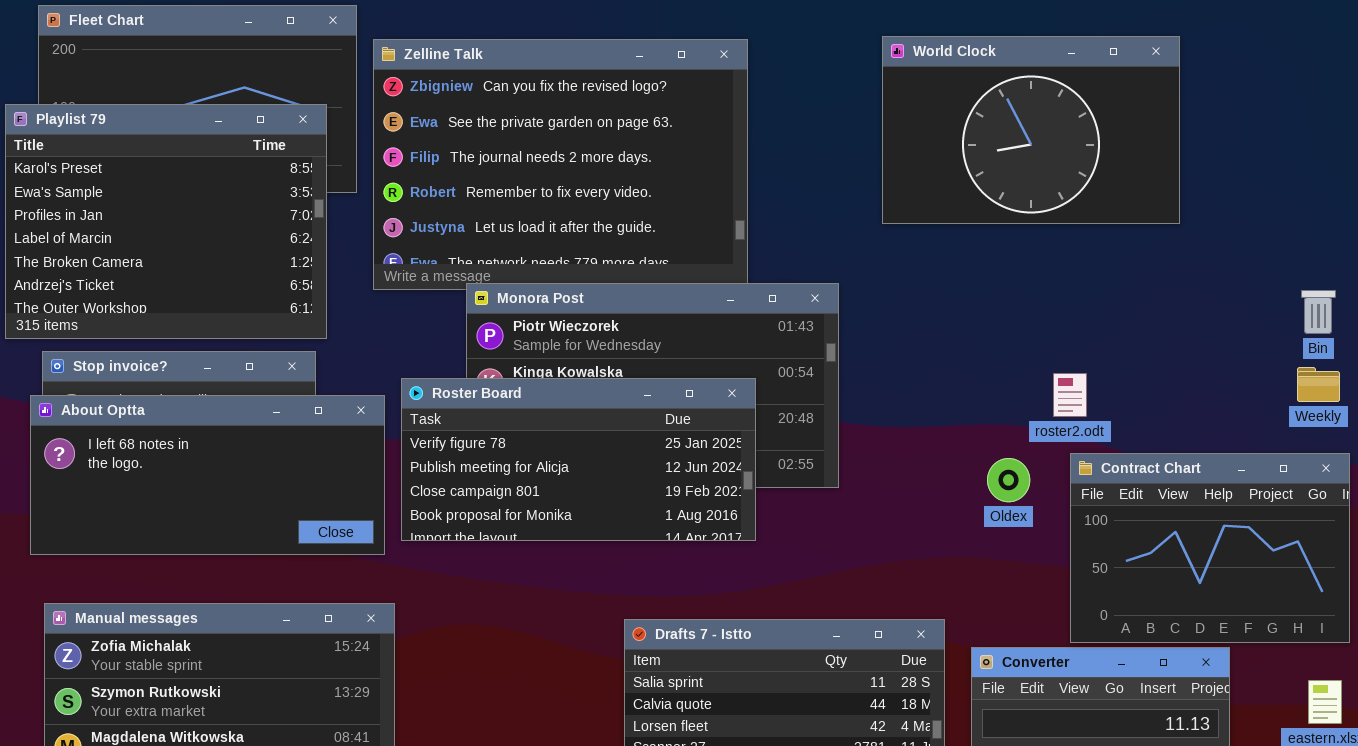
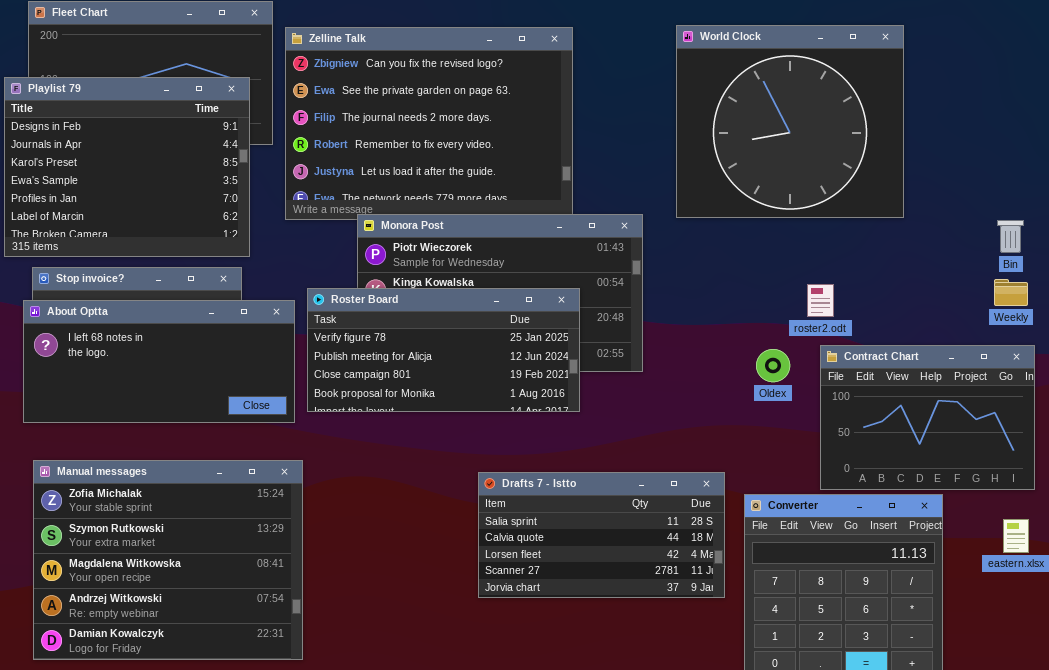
World Clock: [882,36,1180,224] -> [676,25,904,218], resized
Playlist 79: [5,104,327,339] -> [4,77,250,257], scrolled up 2 rows

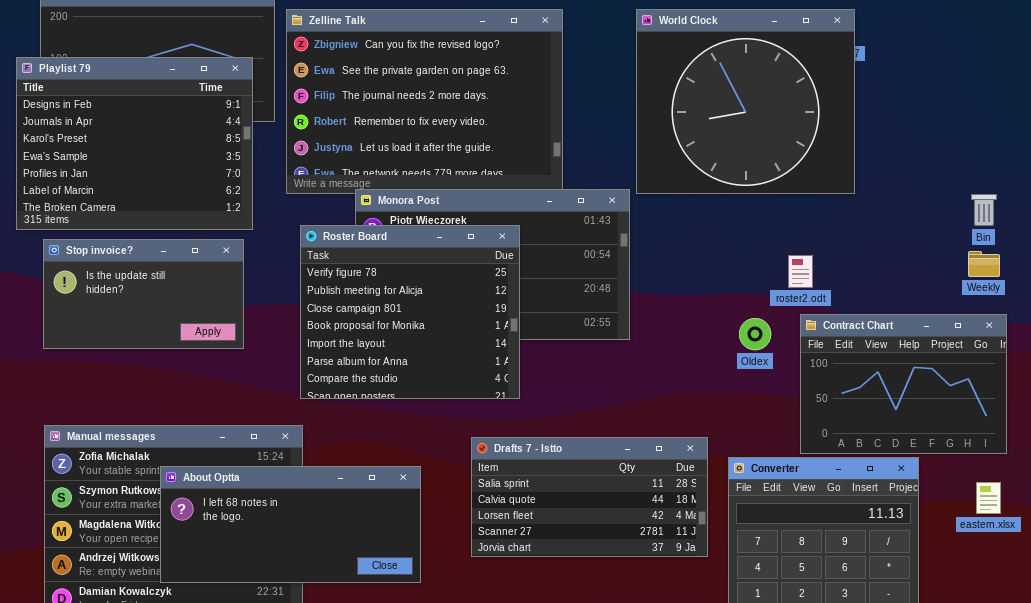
World Clock: [676,25,904,218] -> [636,9,855,194], moved
Roster Board: [307,288,580,412] -> [300,225,520,399], moved, resized
About Optta: [23,300,295,423] -> [160,466,421,583], moved

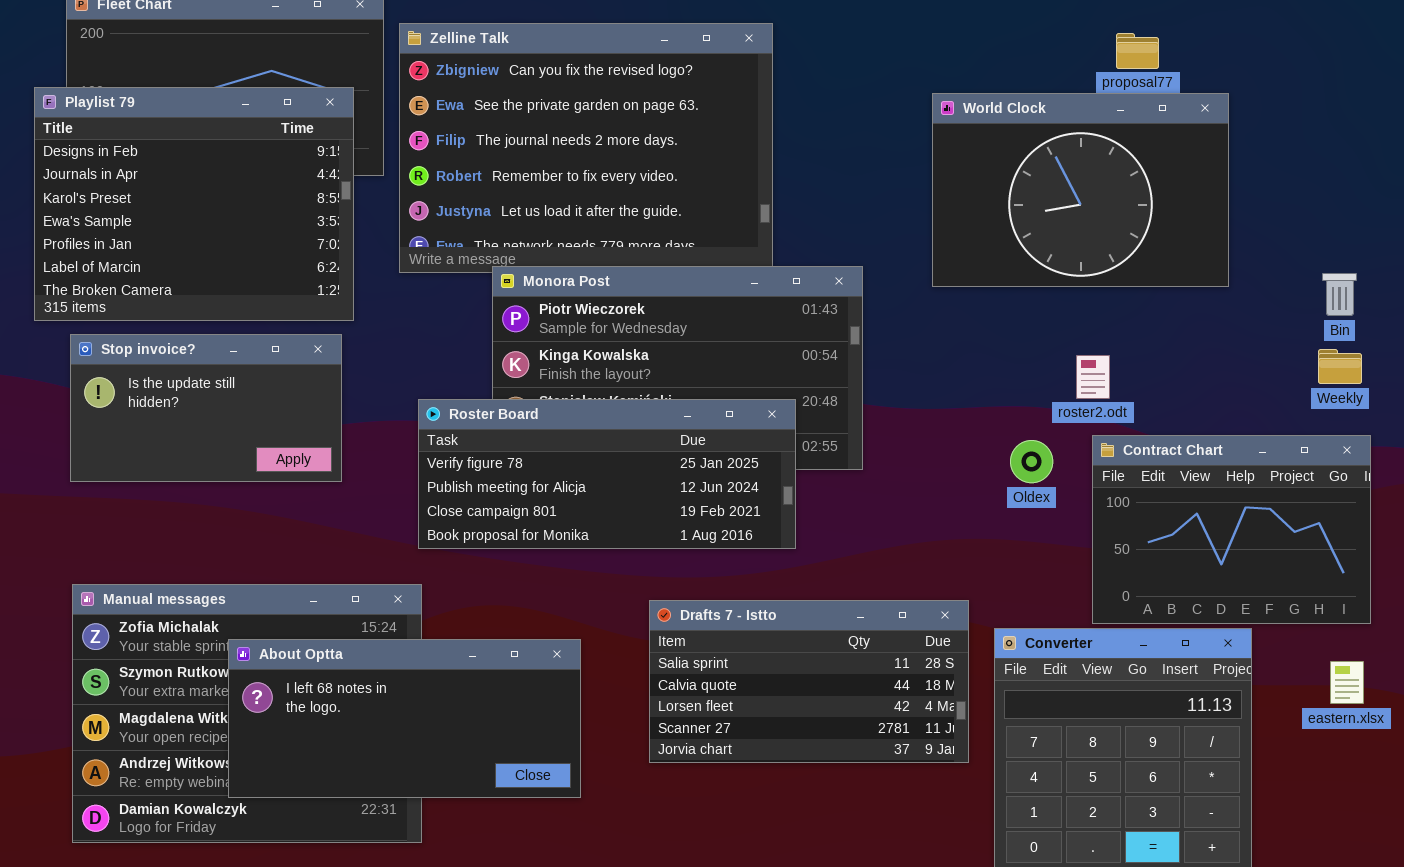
World Clock: [636,9,855,194] -> [932,93,1229,287], moved, resized
Roster Board: [300,225,520,399] -> [418,399,796,549], resized

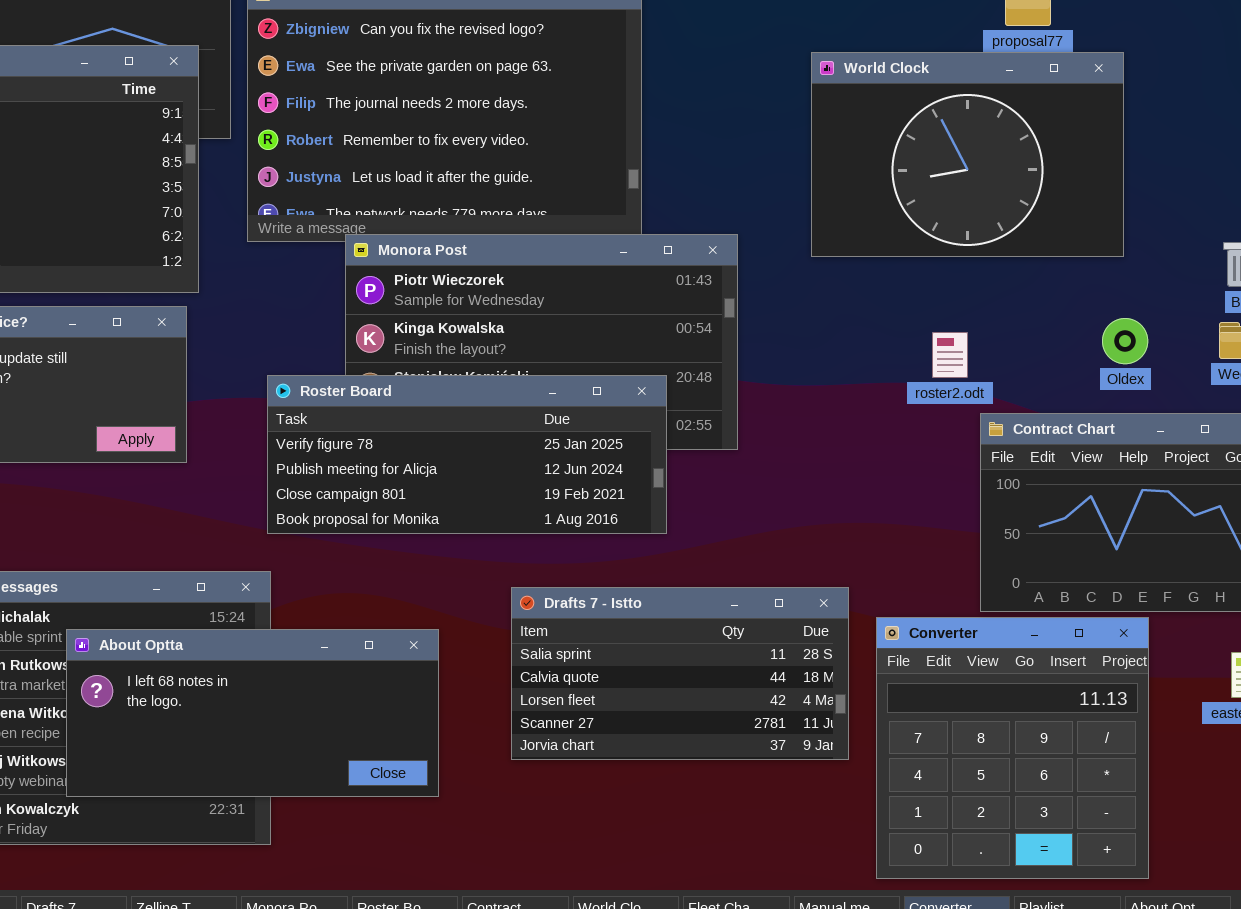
roster2.odt: [1076,355,1110,399] -> [932,332,968,378], moved
Oldex: [1010,440,1053,483] -> [1102,318,1148,364], moved

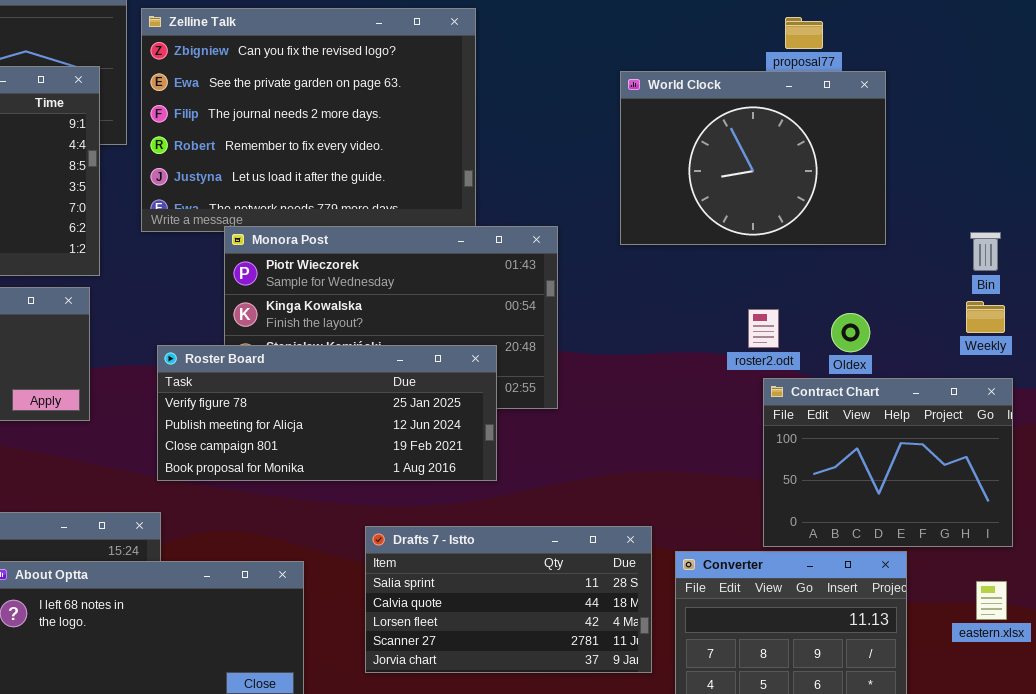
Oldex: [1102,318,1148,364] -> [831,313,870,352], moved
roster2.odt: [932,332,968,378] -> [748,309,779,348], moved

